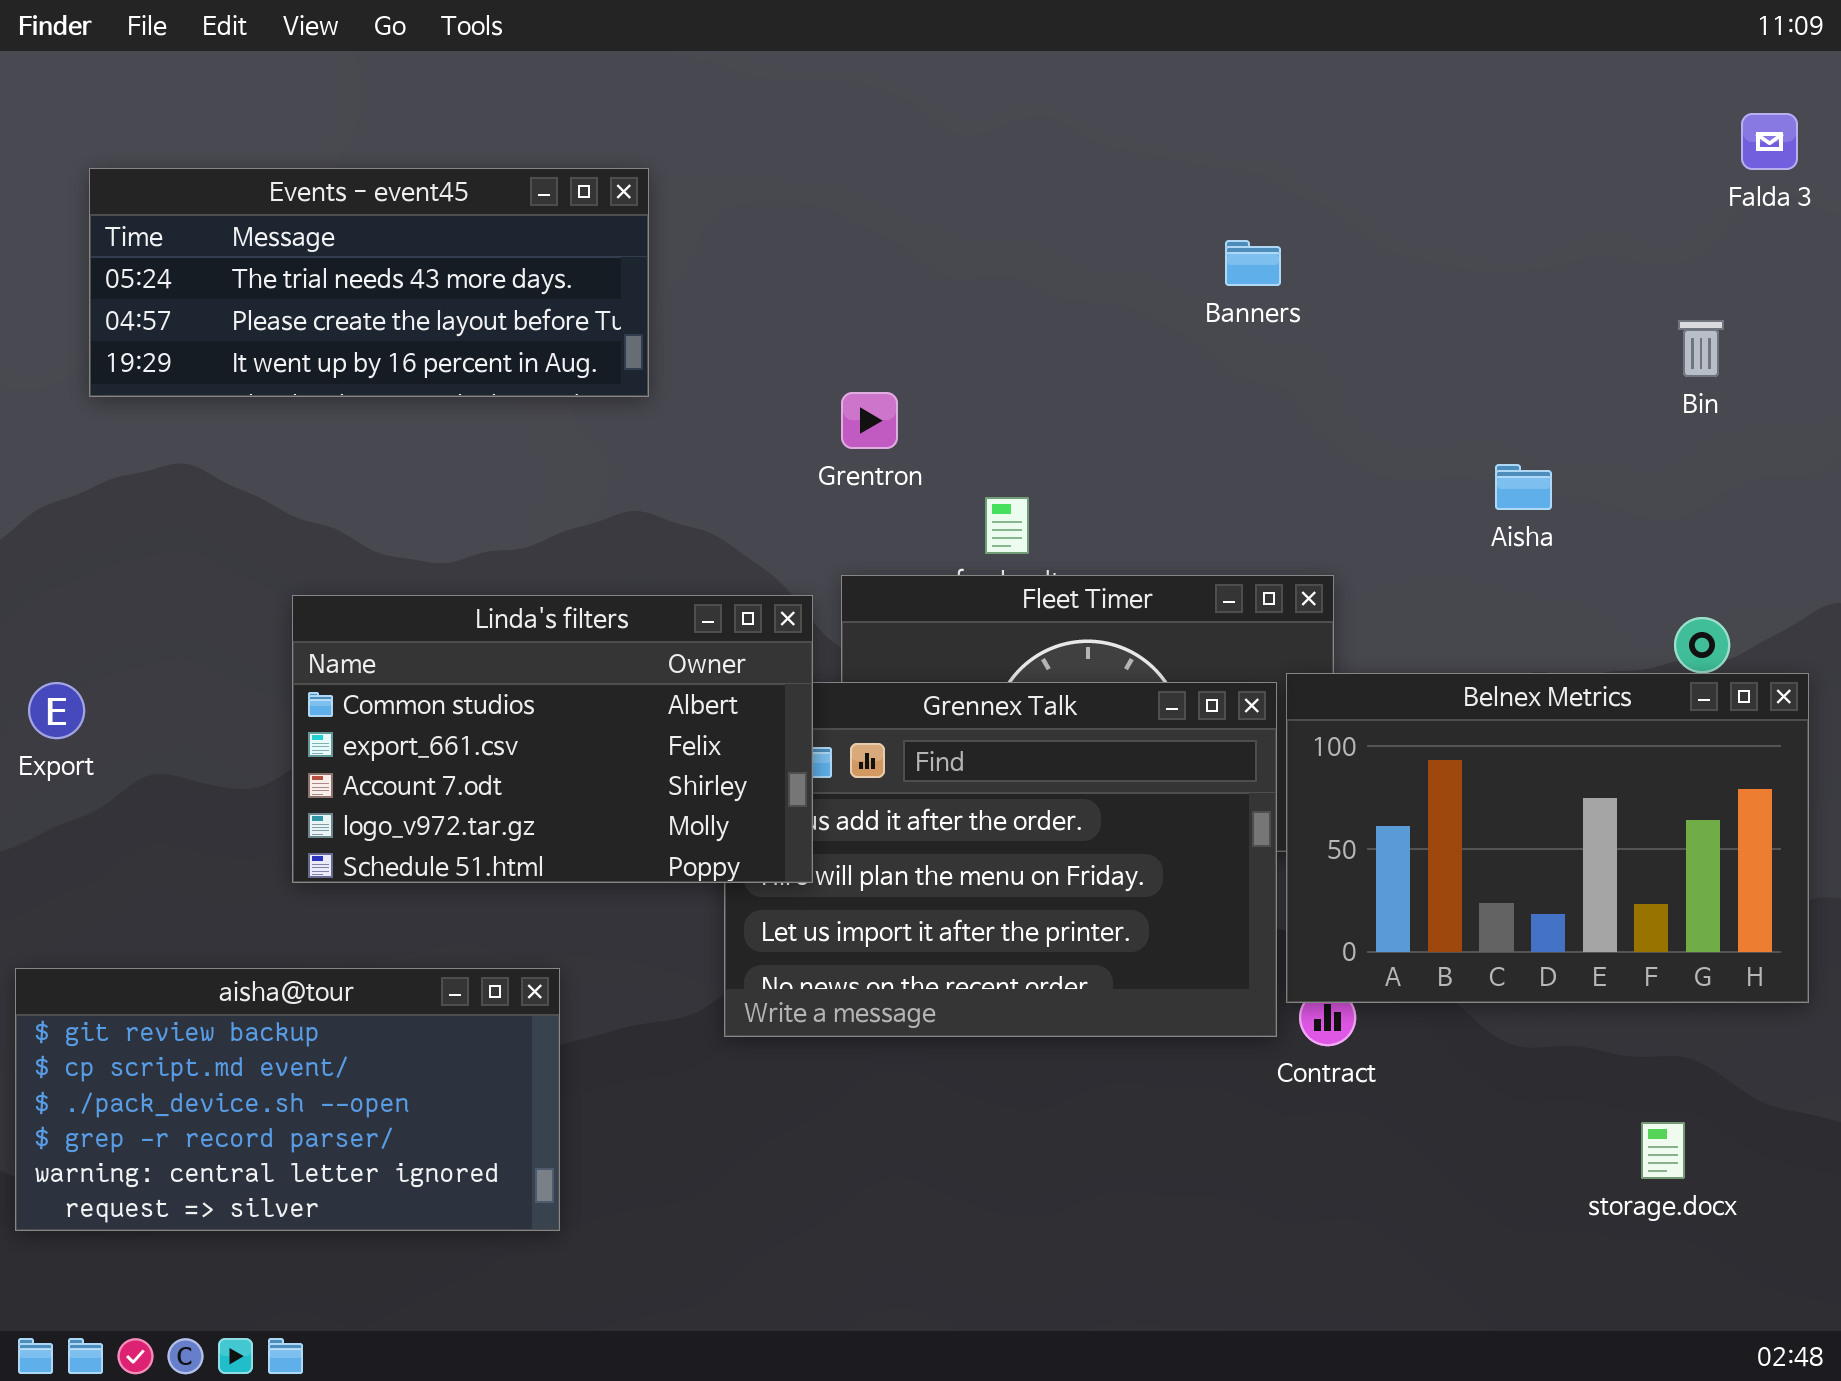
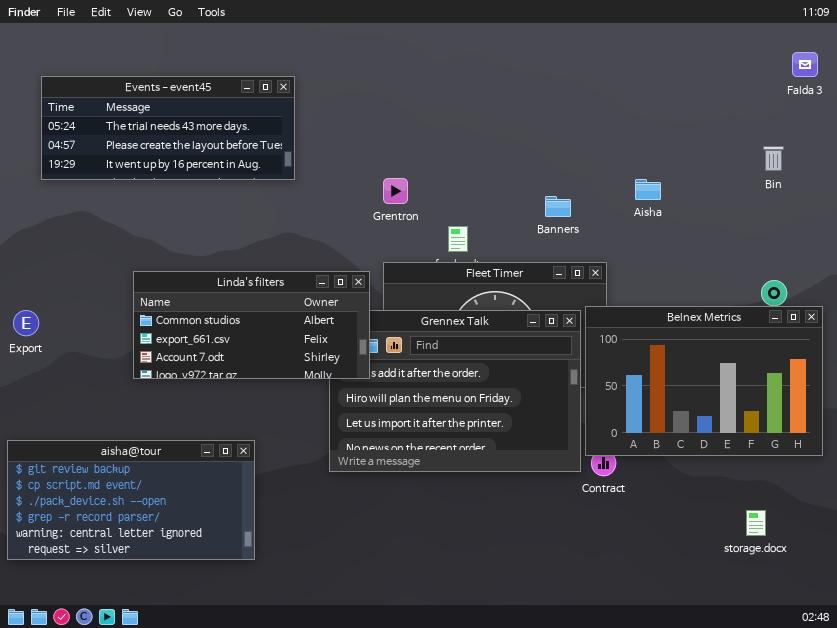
Banners: [1225,240,1281,286] -> [545,196,571,217], moved
Aisha: [1495,464,1552,510] -> [635,179,661,200], moved
Linda's filters: [292,595,813,883] -> [133,271,370,379], resized

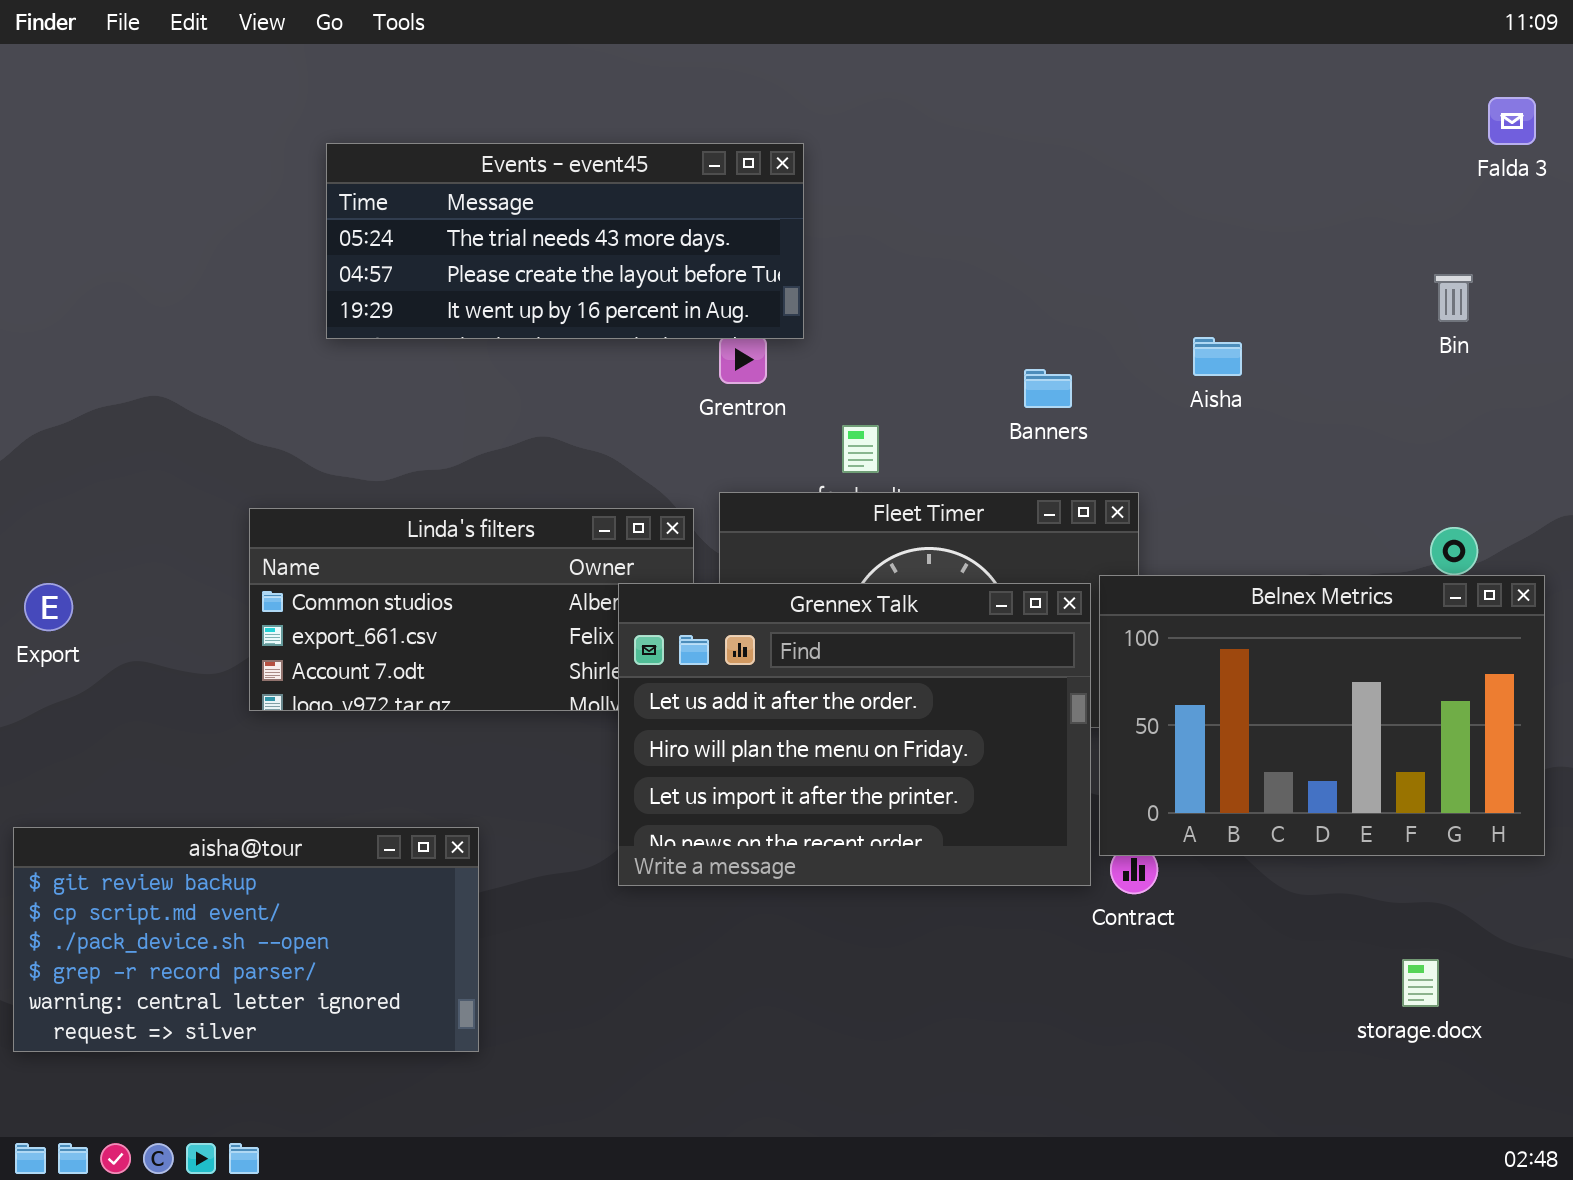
Events - event45: [41,76,295,180] -> [326,143,804,339], moved
Grennex Talk: [329,310,581,472] -> [618,583,1091,886], raised

